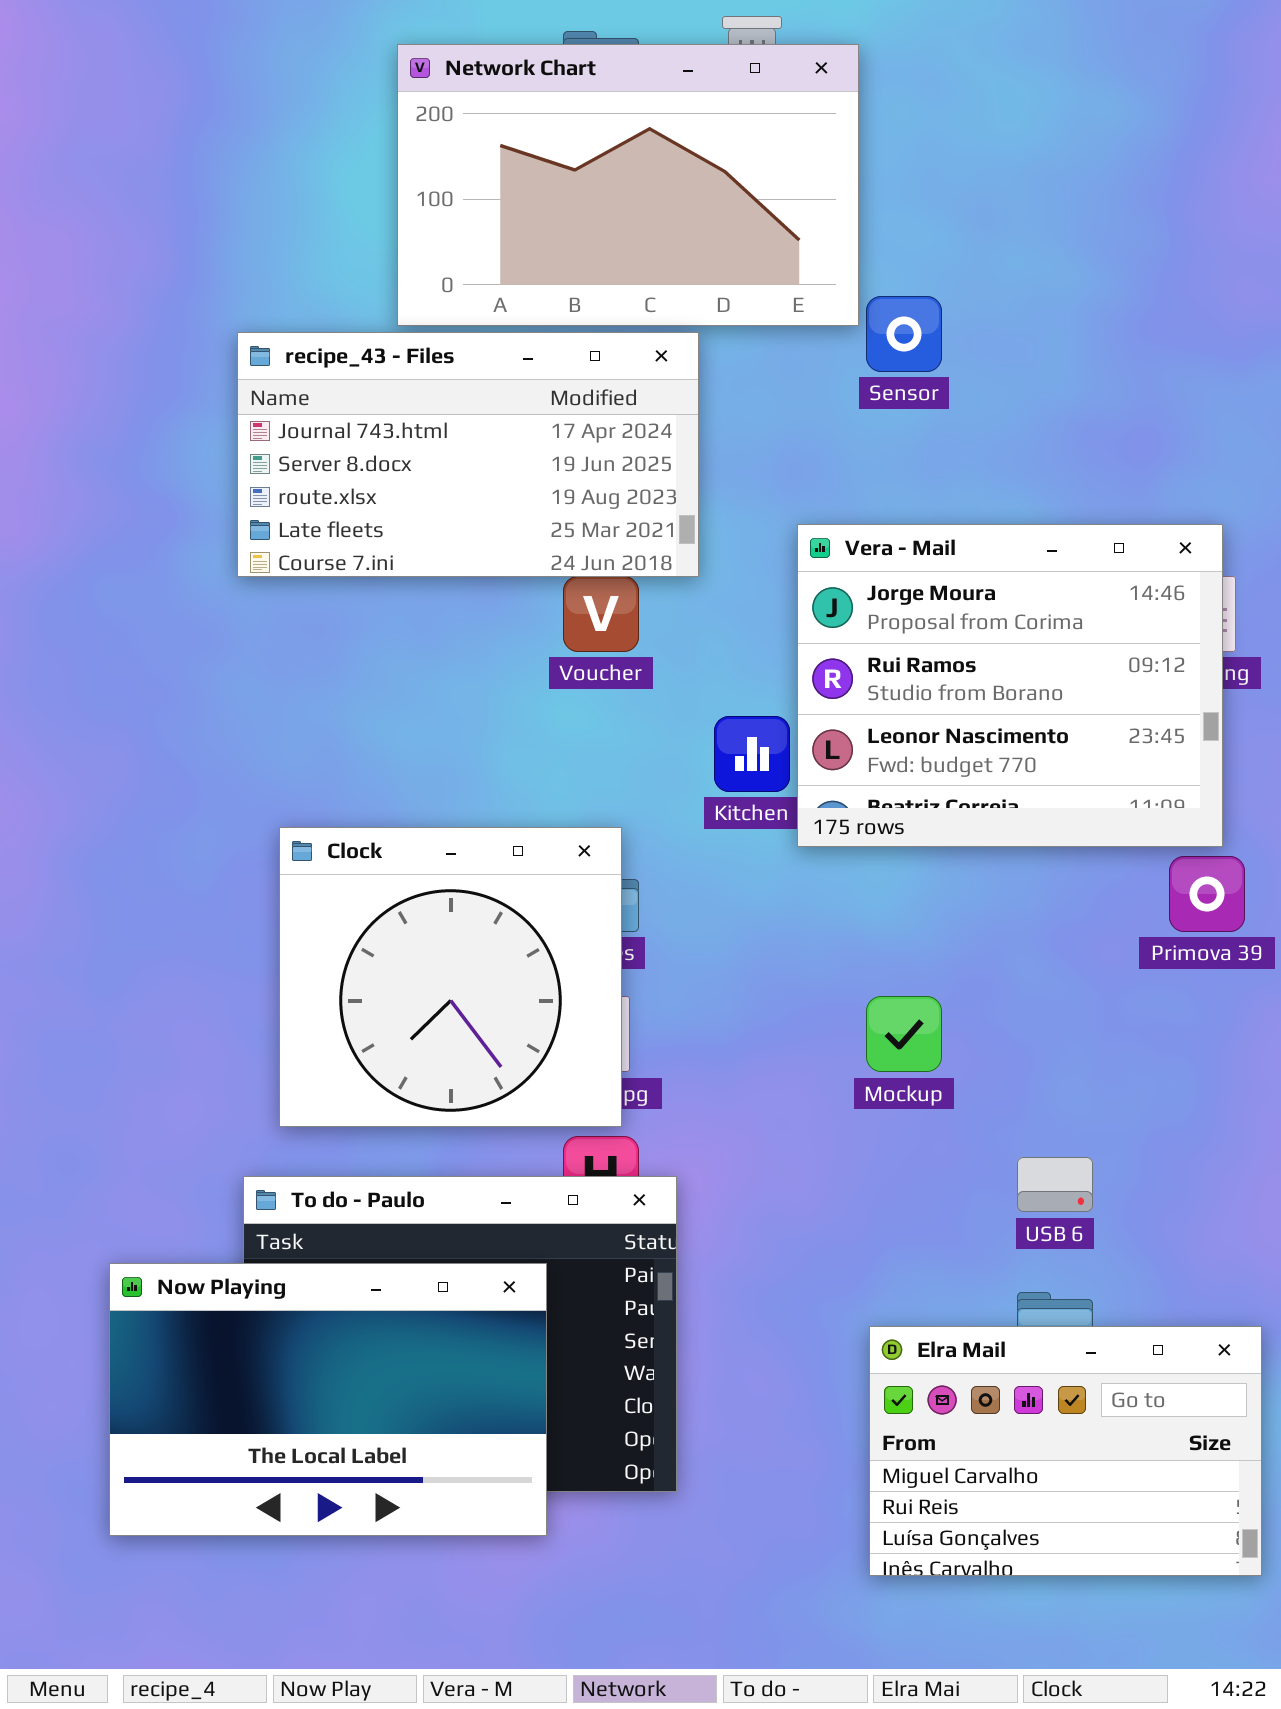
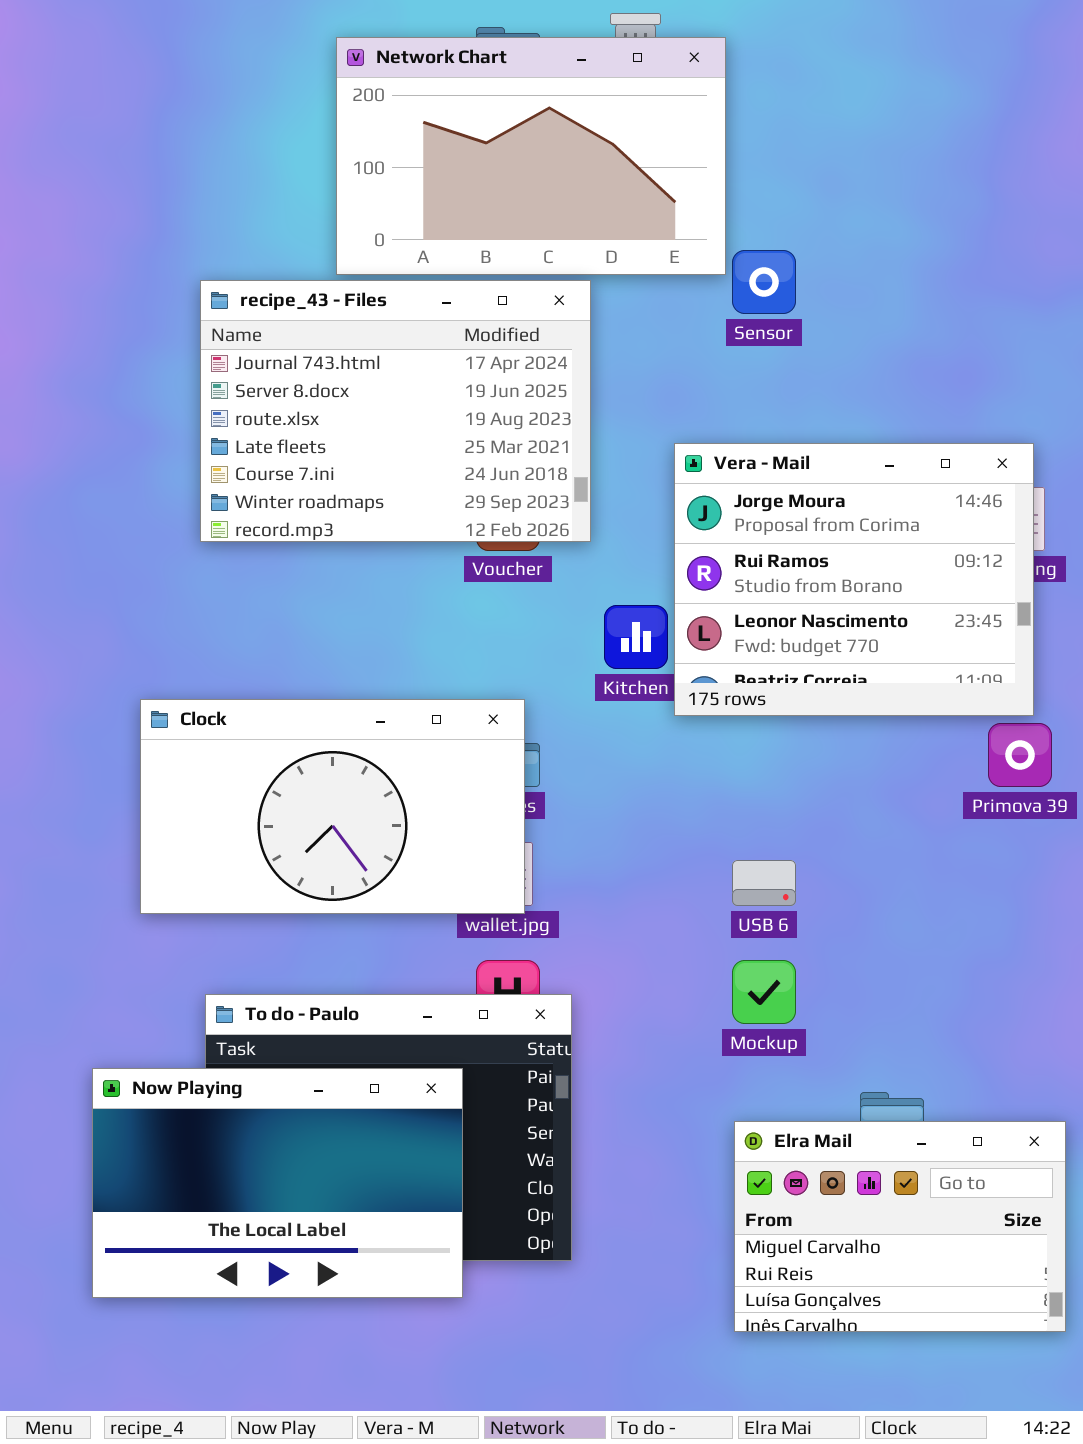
recipe_43 - Files: [237,332,699,577] -> [200,280,591,542], resized
Clock: [279,827,622,1127] -> [140,699,525,914], resized
Mockup: [866,996,942,1072] -> [732,960,796,1024], moved
USB 6: [1017,1157,1093,1212] -> [732,860,796,906], moved

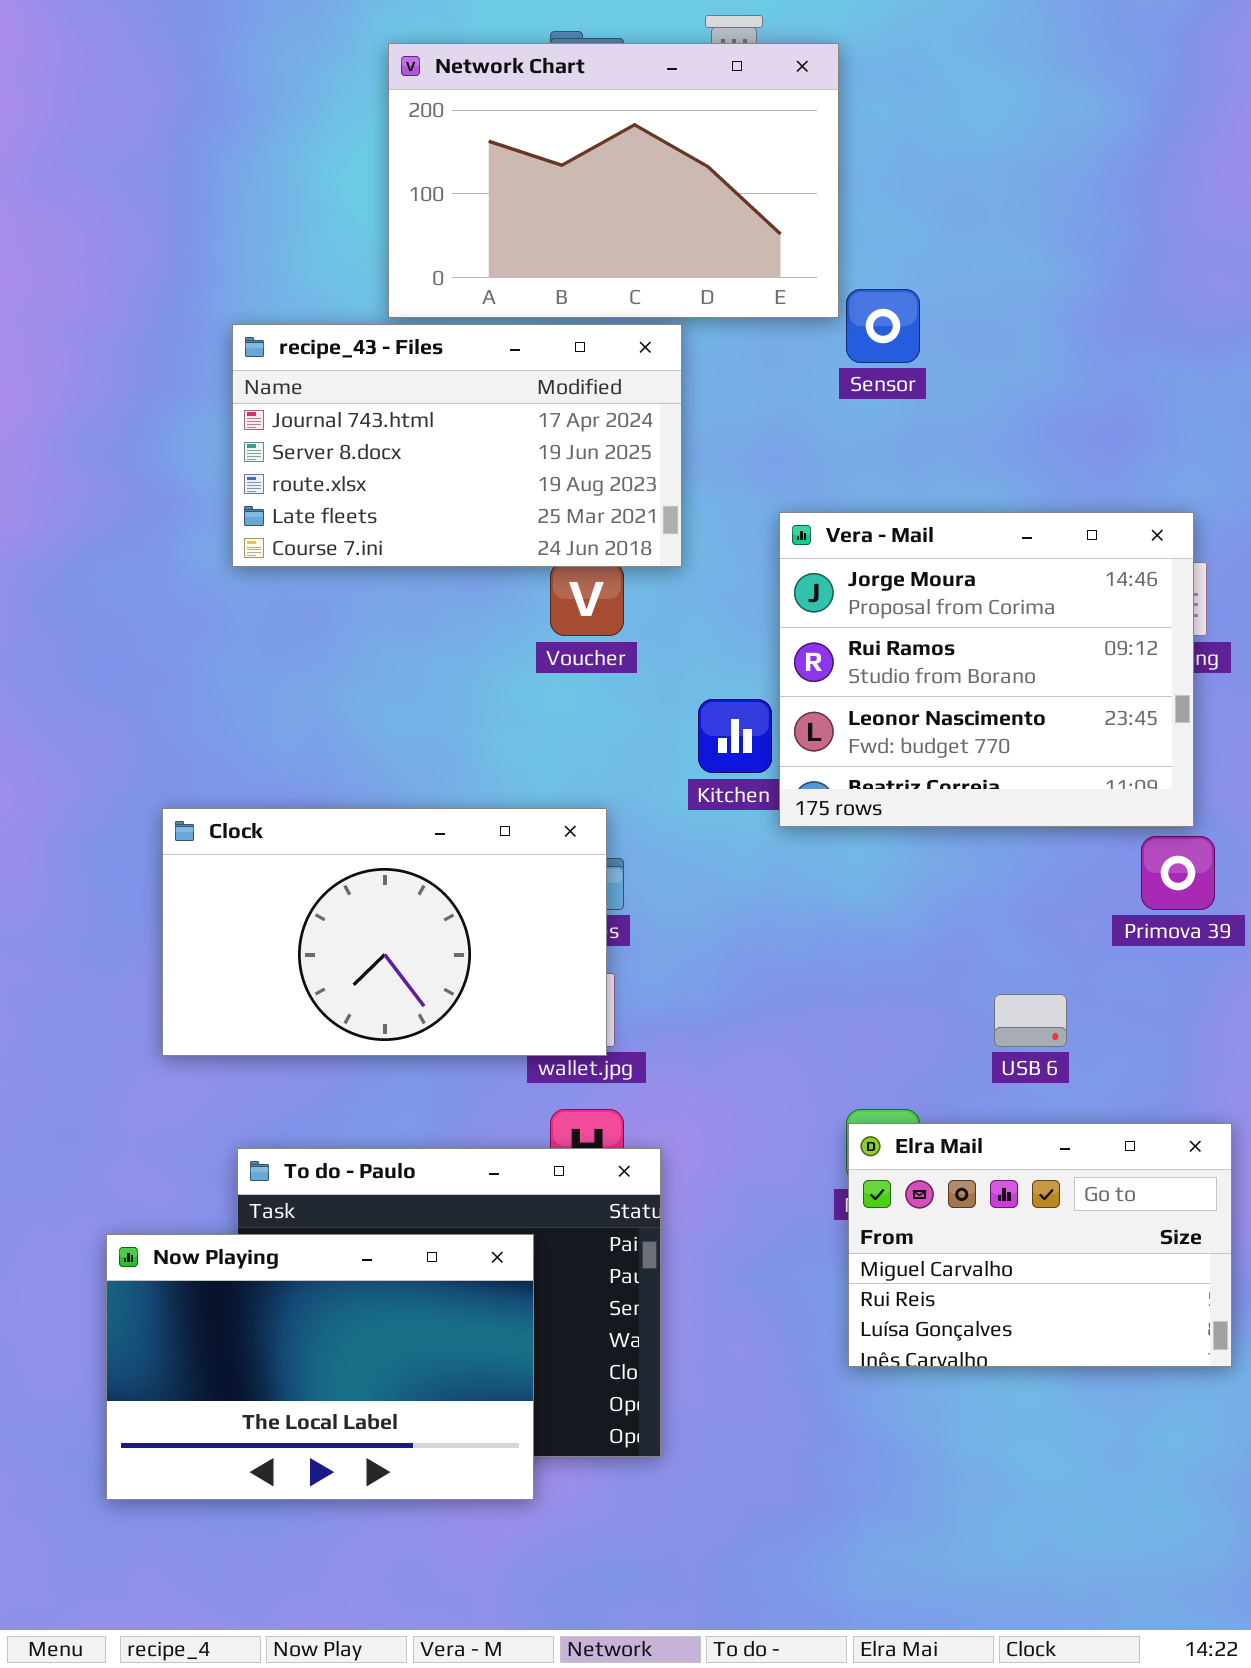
recipe_43 - Files: [200,280,591,542] -> [232,324,682,567], resized
USB 6: [732,860,796,906] -> [994,994,1067,1047], moved
Elra Mail: [734,1121,1066,1332] -> [848,1123,1232,1367], moved

